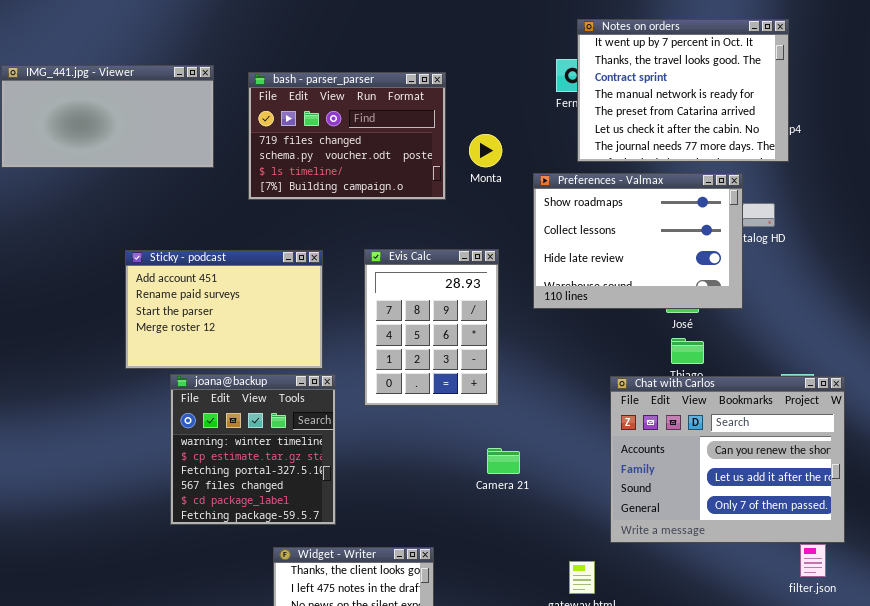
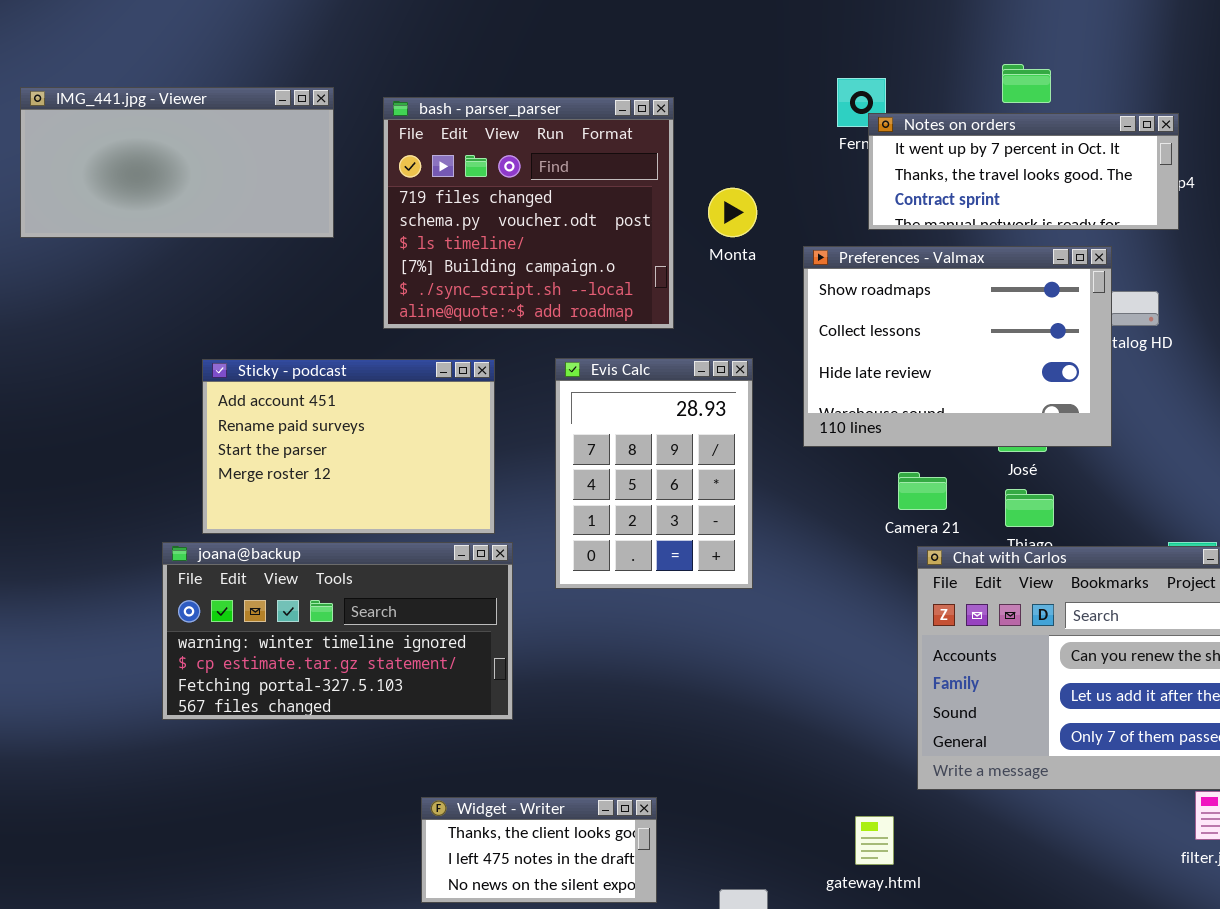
Notes on orders: [577,19,789,162] -> [868,113,1179,230], resized
bash - parser_parser: [248,72,446,200] -> [383,97,674,329], resized
joana@backup: [170,374,336,525] -> [162,542,513,720], resized
Camera 21: [487,448,520,474] -> [898,472,947,510], moved

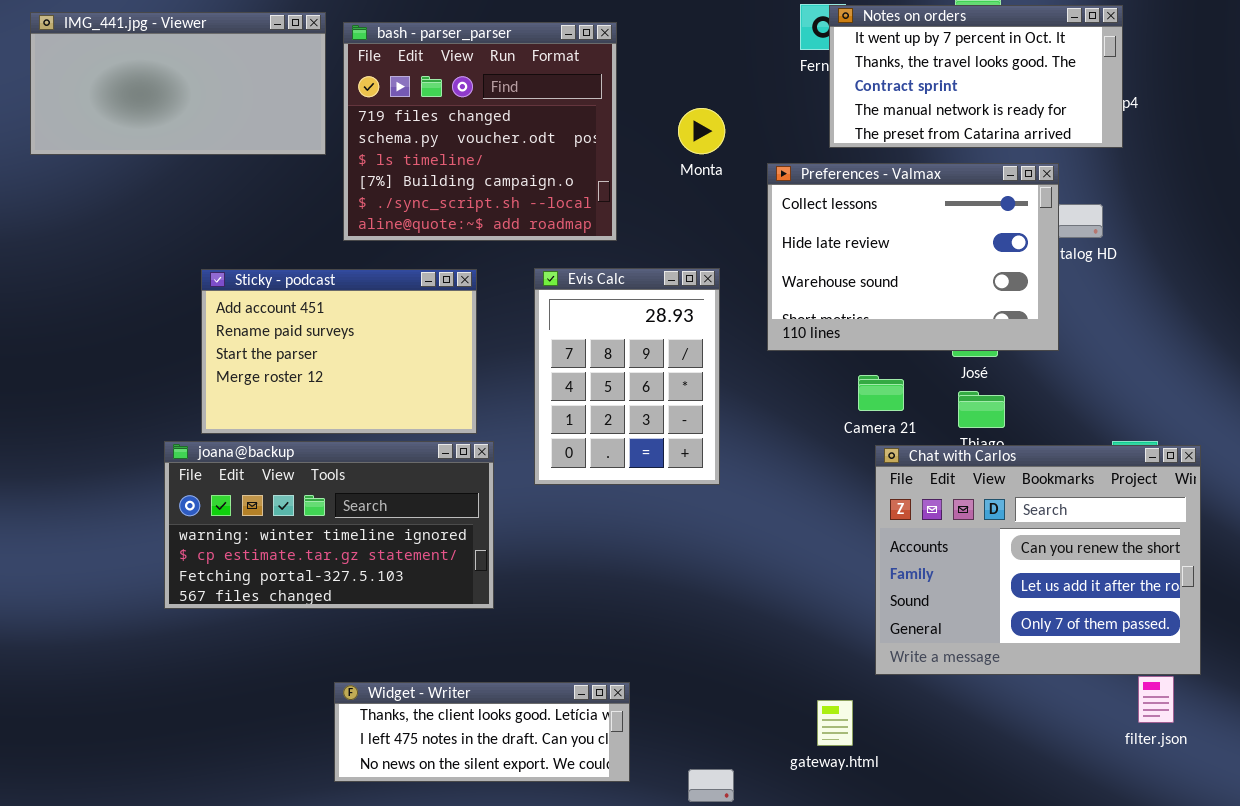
bash - parser_parser: [383,97,674,329] -> [343,22,617,241], moved
Notes on orders: [868,113,1179,230] -> [829,5,1123,148], resized
Preferences - Valmax: [803,246,1112,447] -> [767,163,1059,351], scrolled down 1 row
Widget - Writer: [421,797,657,903] -> [334,682,630,782], resized

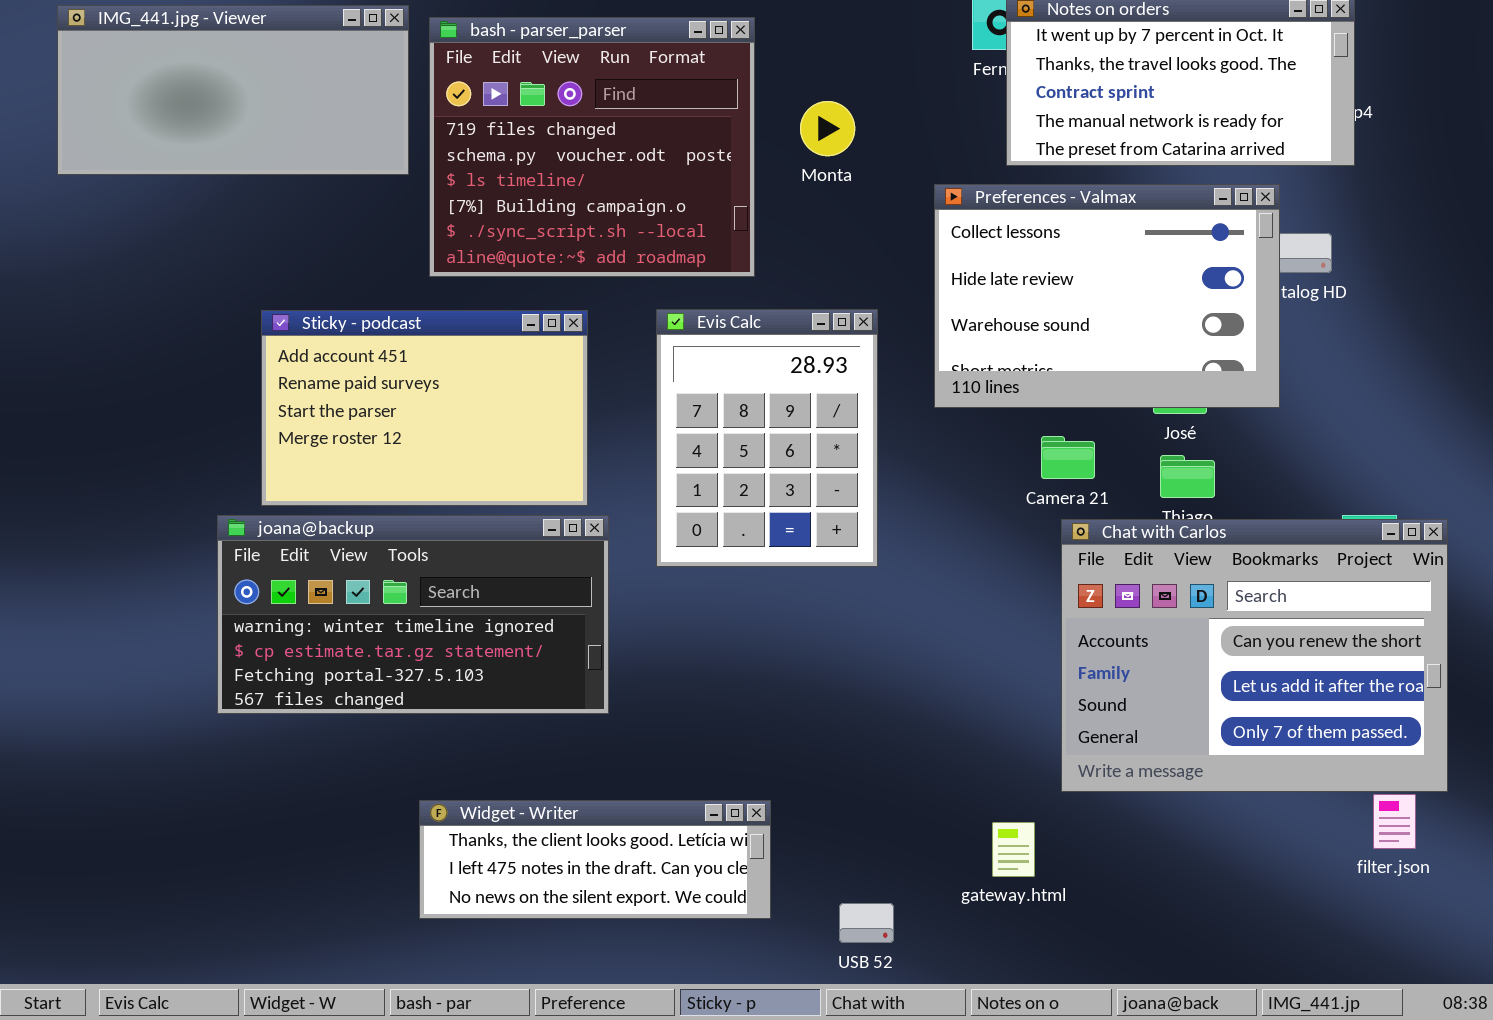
Monta: [678,108,725,154] -> [800,101,855,156], moved

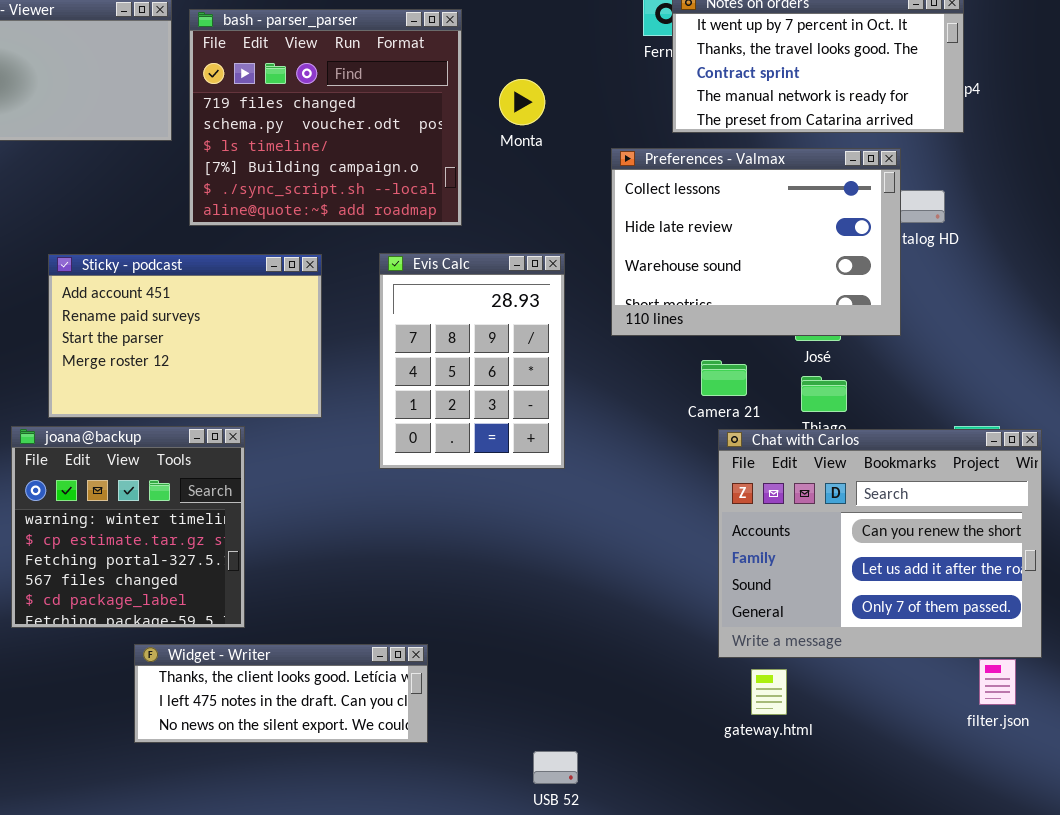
joana@backup: [217,515,609,714] -> [11,426,245,628], resized
Widget - Writer: [419,800,771,919] -> [134,644,428,743], moved
gateway.html: [992,822,1035,877] -> [751,669,787,715], moved

